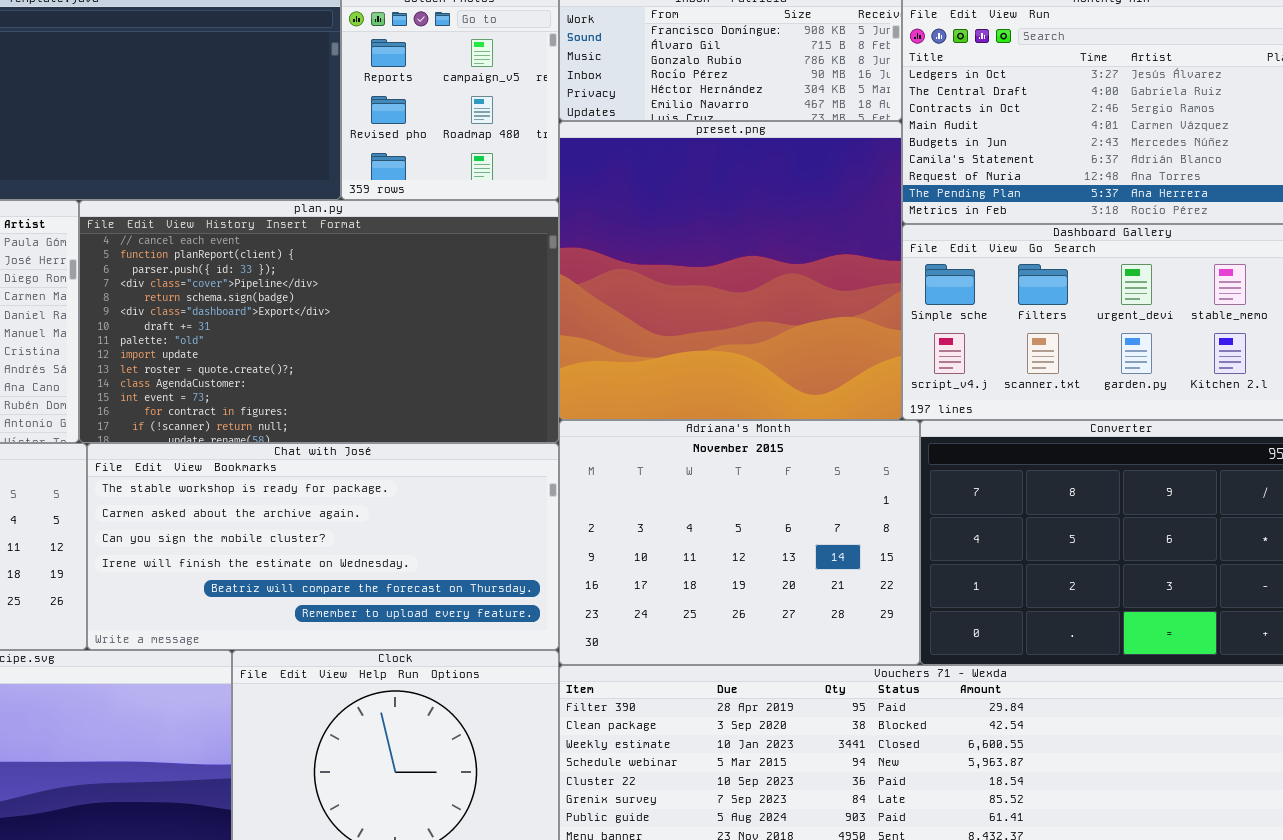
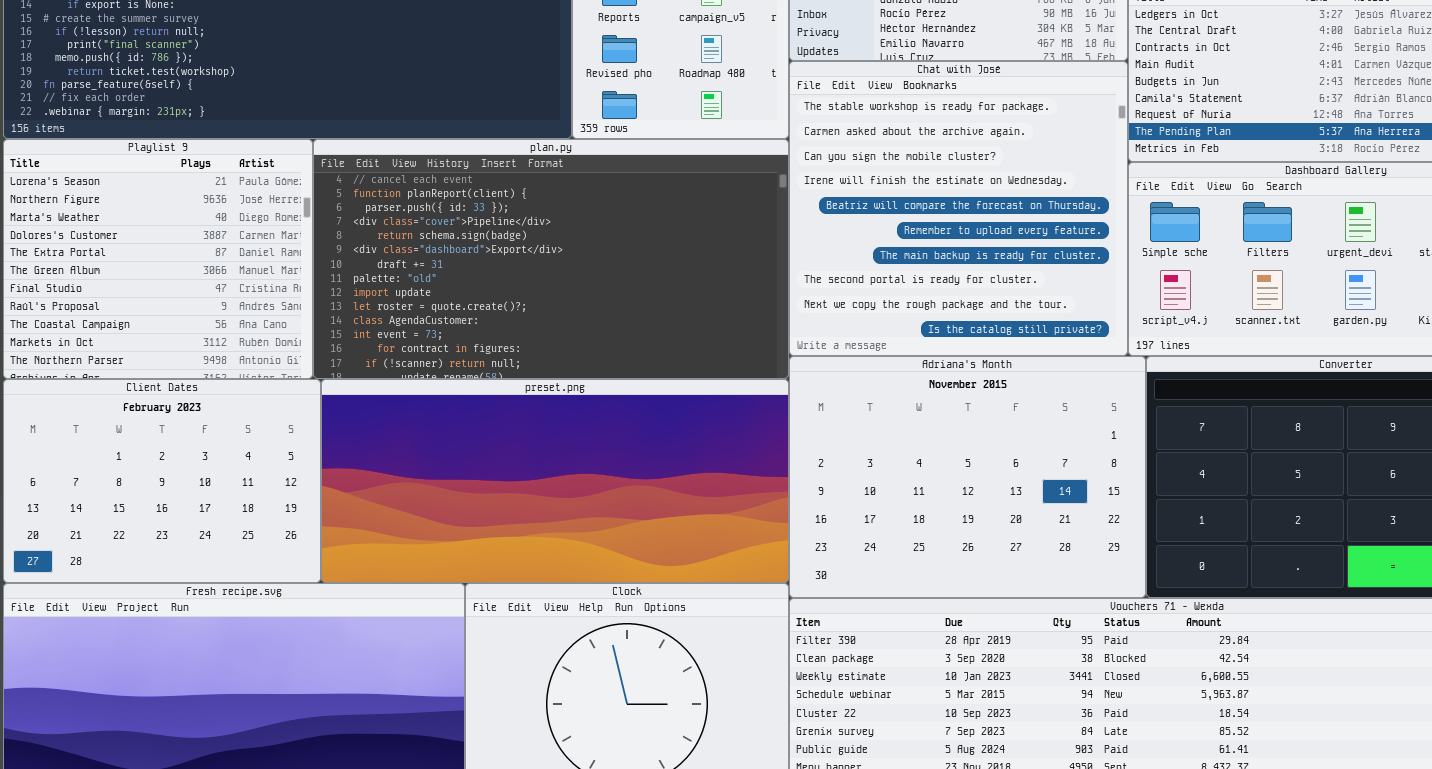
preset.png: [559,121,902,420] -> [321,379,789,583], moved, resized
Chat with José: [87,443,559,650] -> [789,61,1128,356], moved, resized

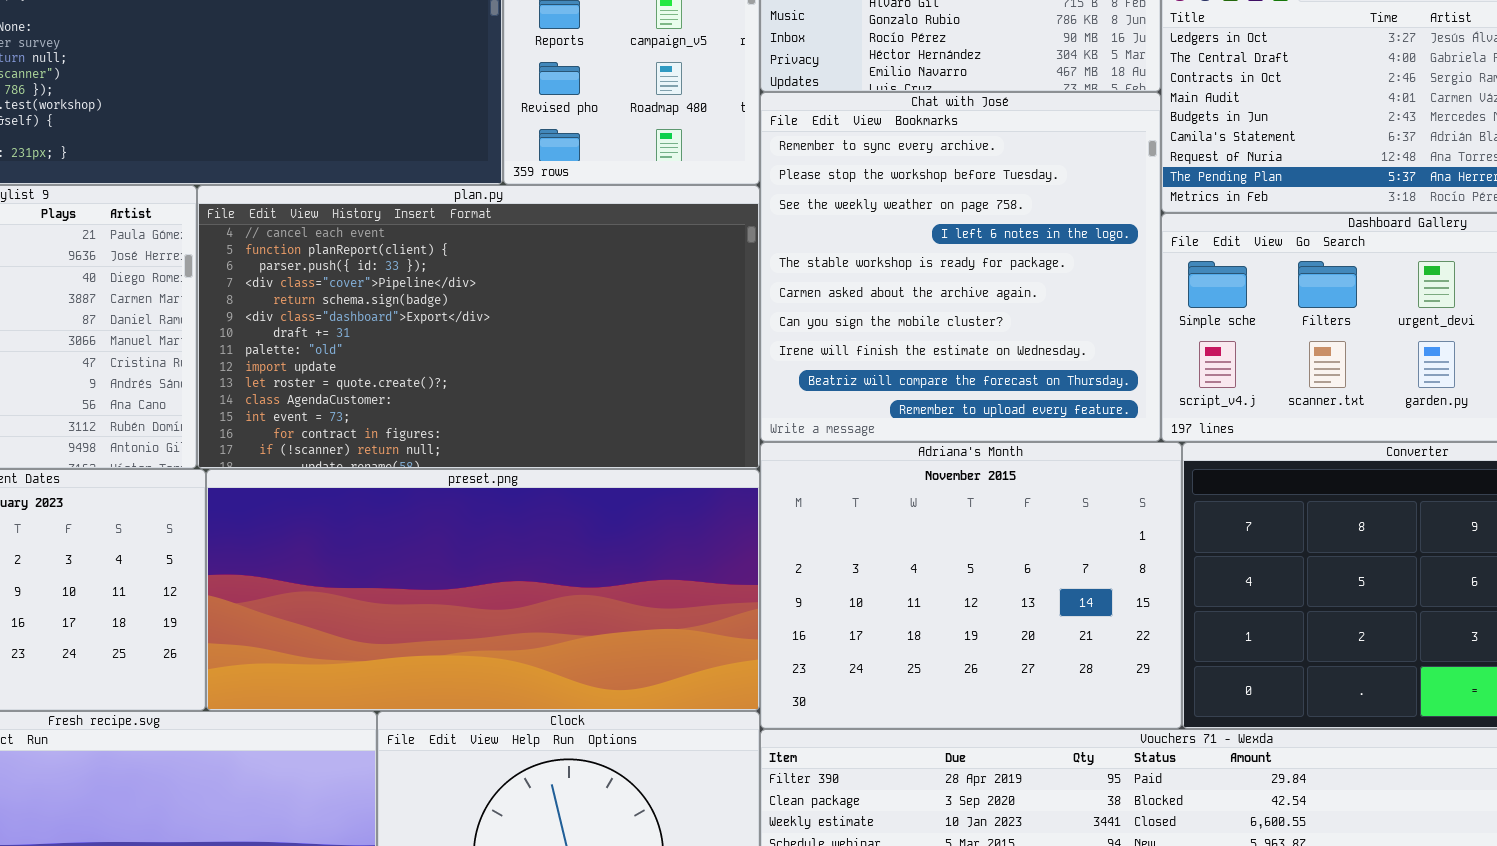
Chat with José: [789,61,1128,356] -> [760,92,1161,442], scrolled up 4 rows

